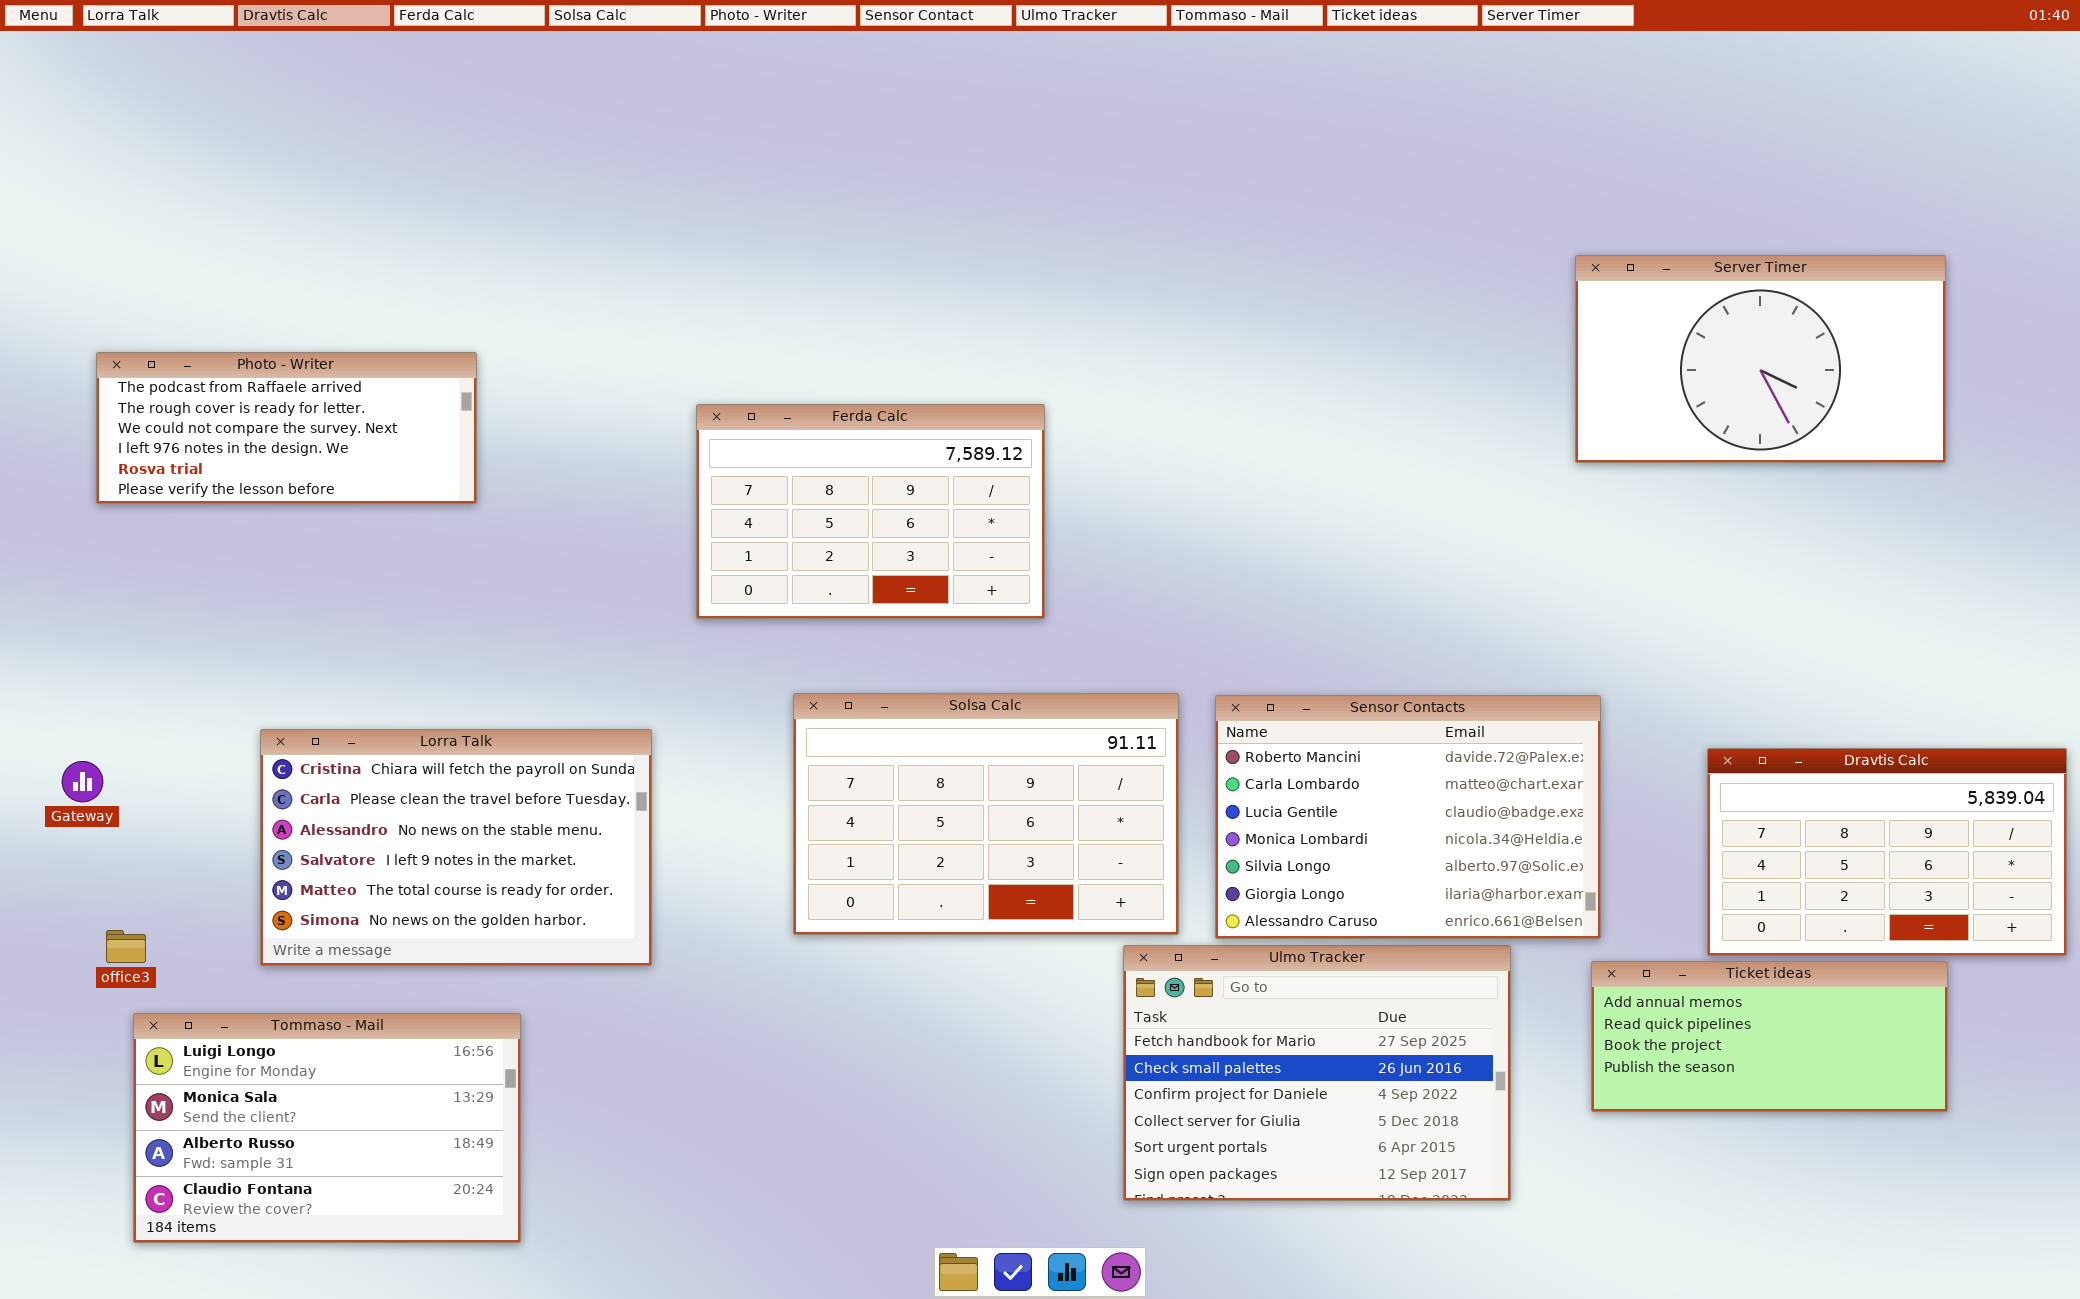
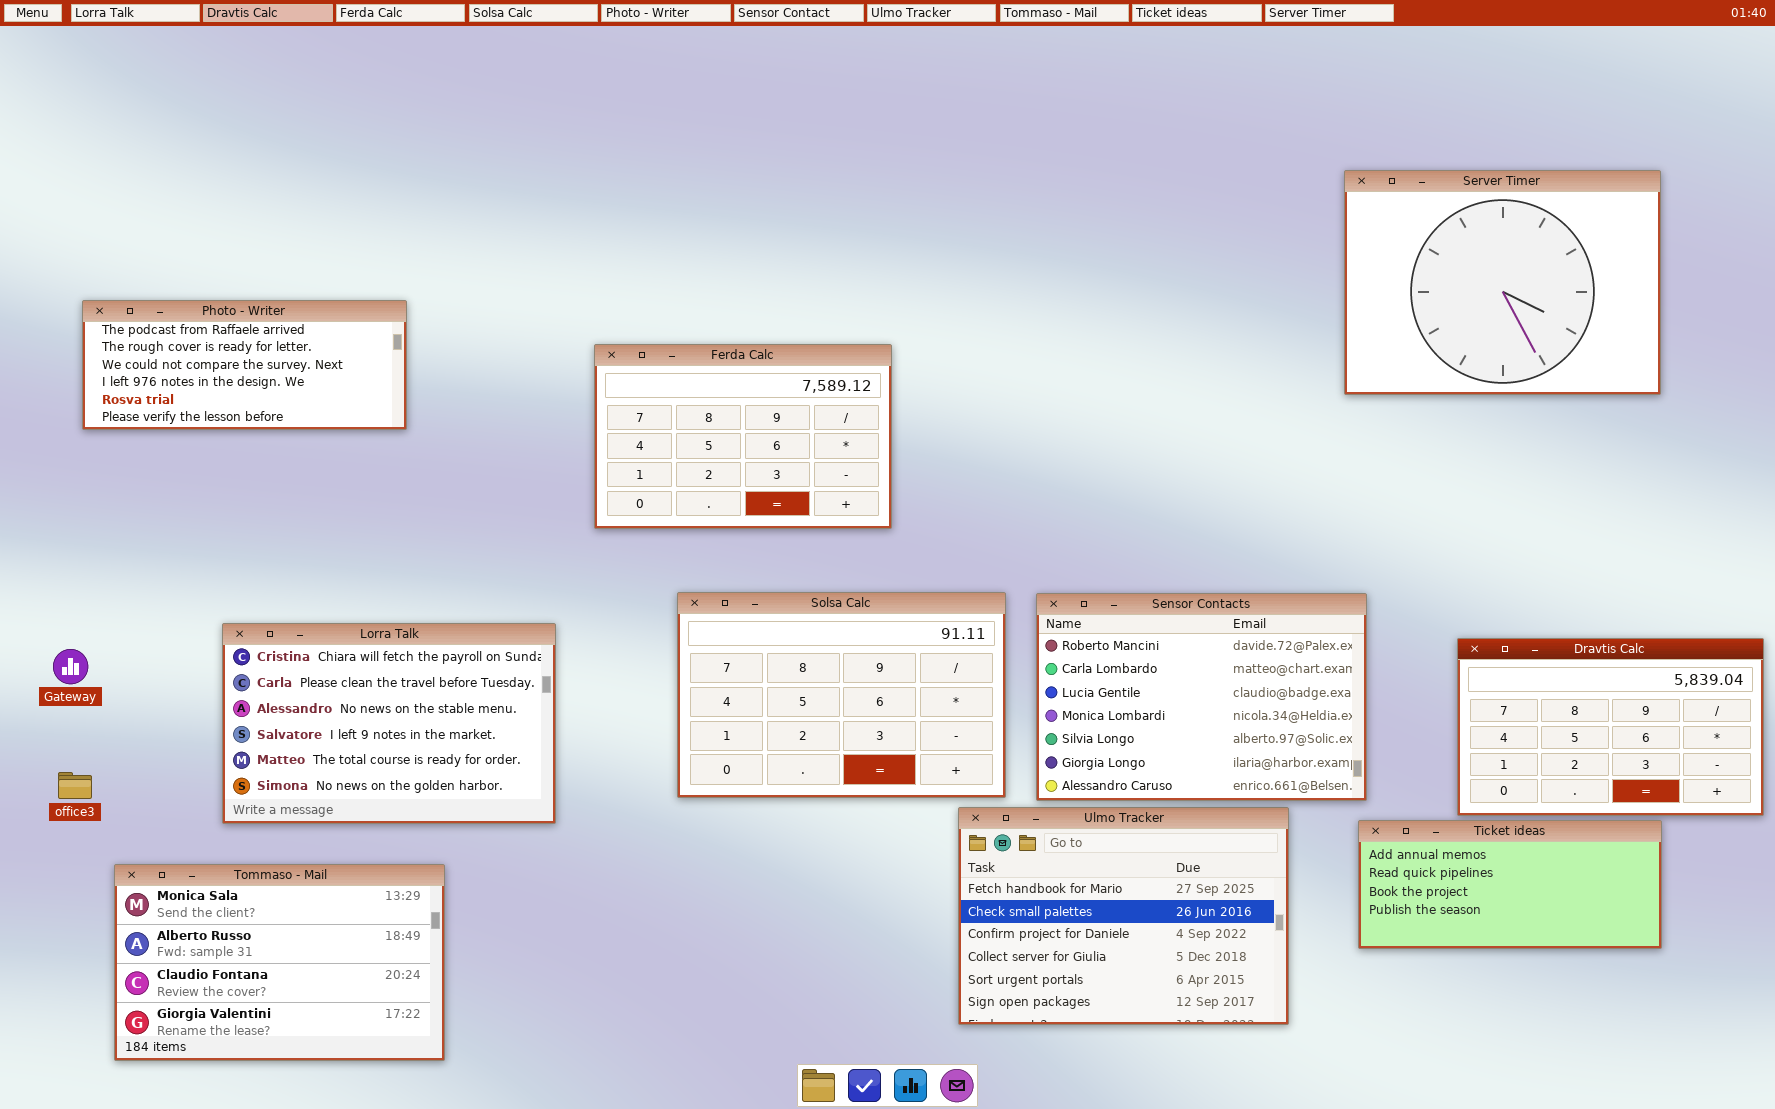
Server Timer: [1575,255,1946,463] -> [1344,170,1661,395], resized
office3: [106,930,146,963] -> [58,772,92,799], moved
Tommaso - Mail: [133,1013,521,1243] -> [114,864,445,1061], scrolled down 1 row

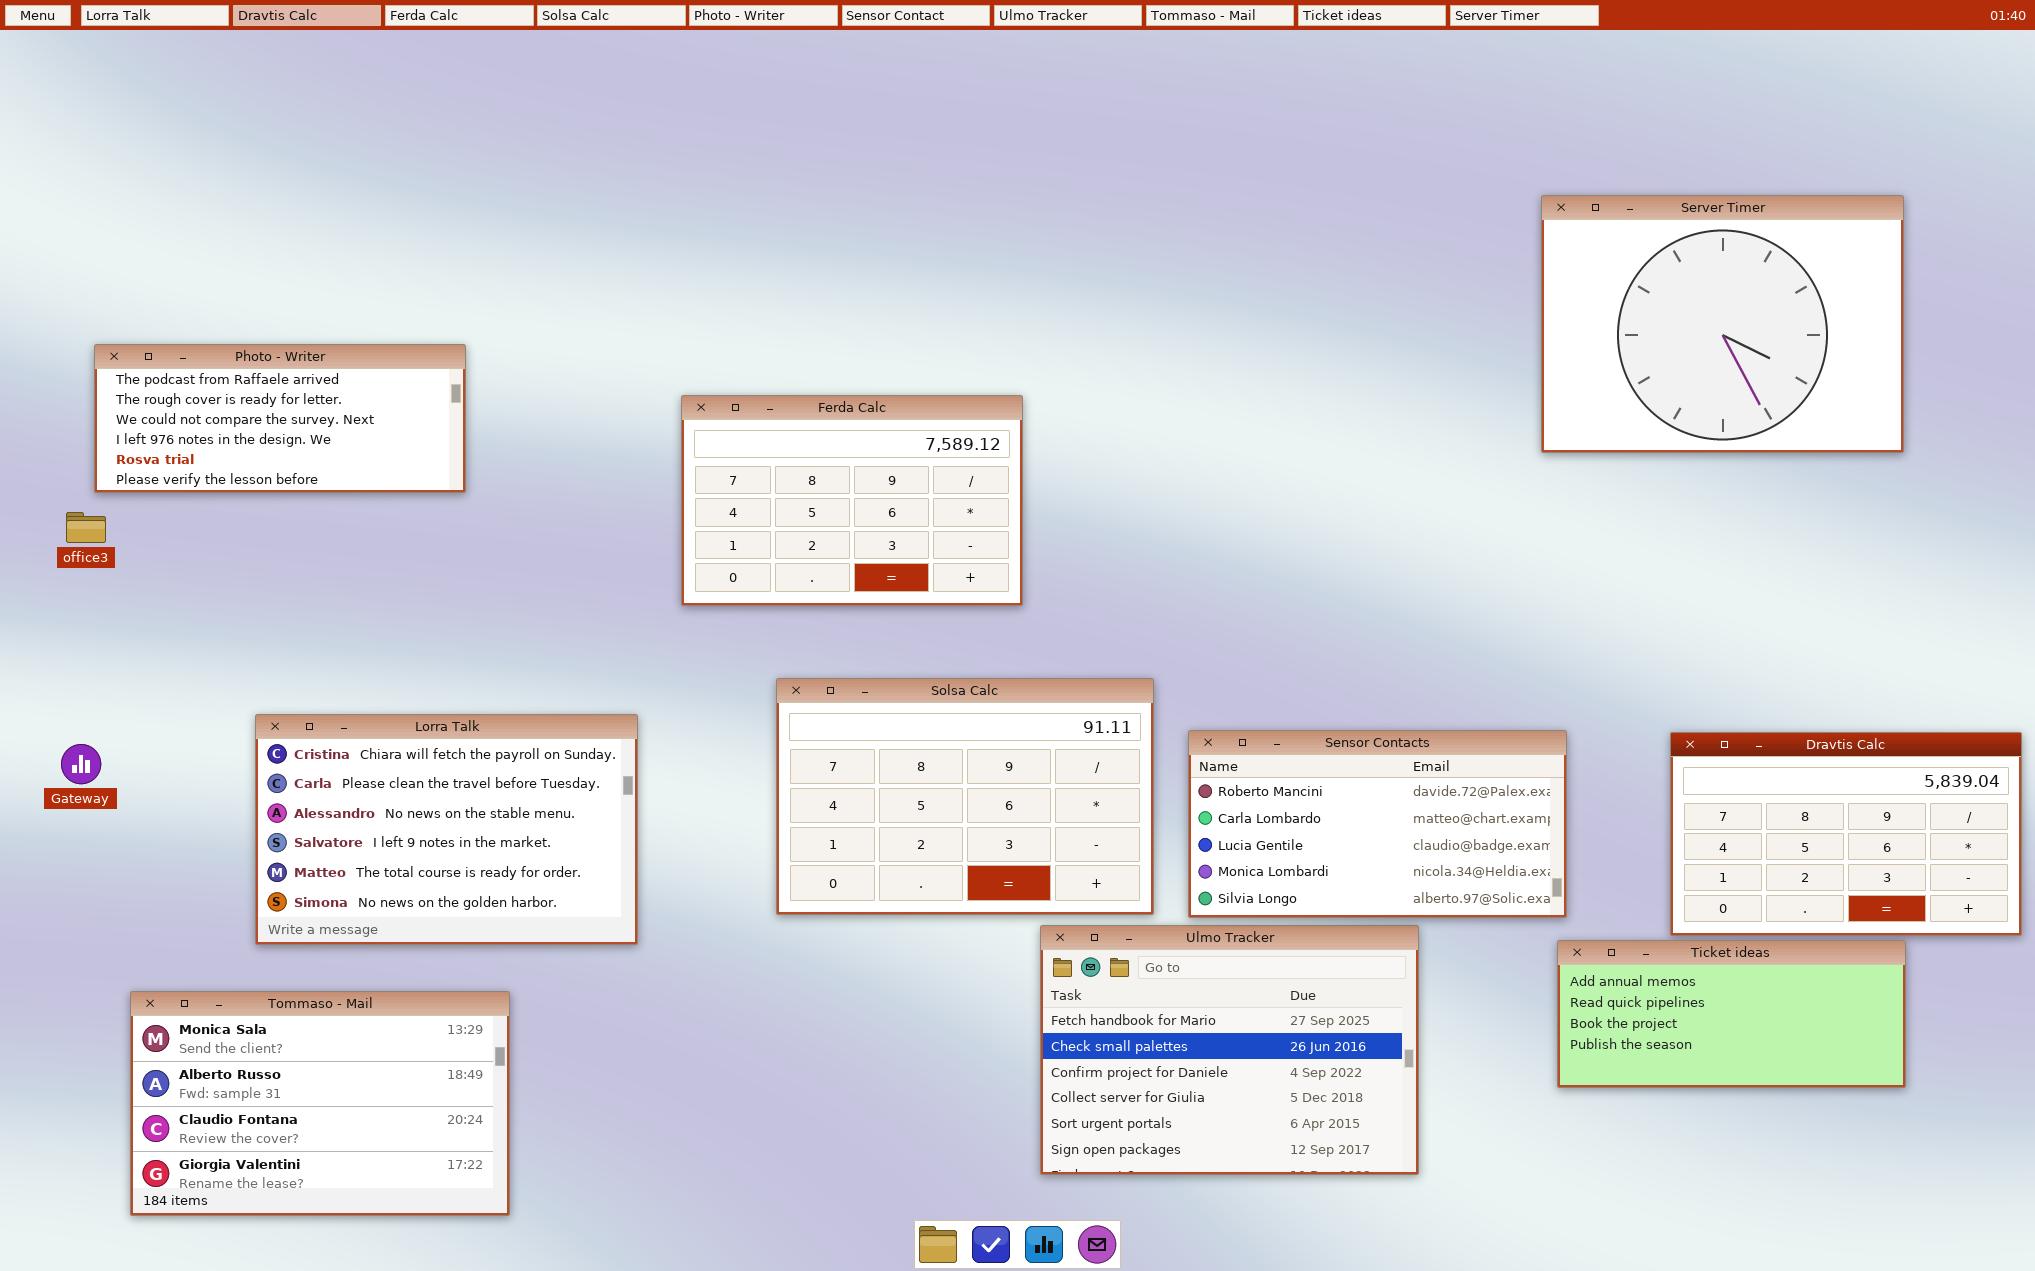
Sensor Contacts: [1036,593,1367,801] -> [1188,730,1567,918], resized
office3: [58,772,92,799] -> [66,512,106,543], moved
Ulmo Tracker: [958,807,1289,1025] -> [1040,925,1419,1175], moved

